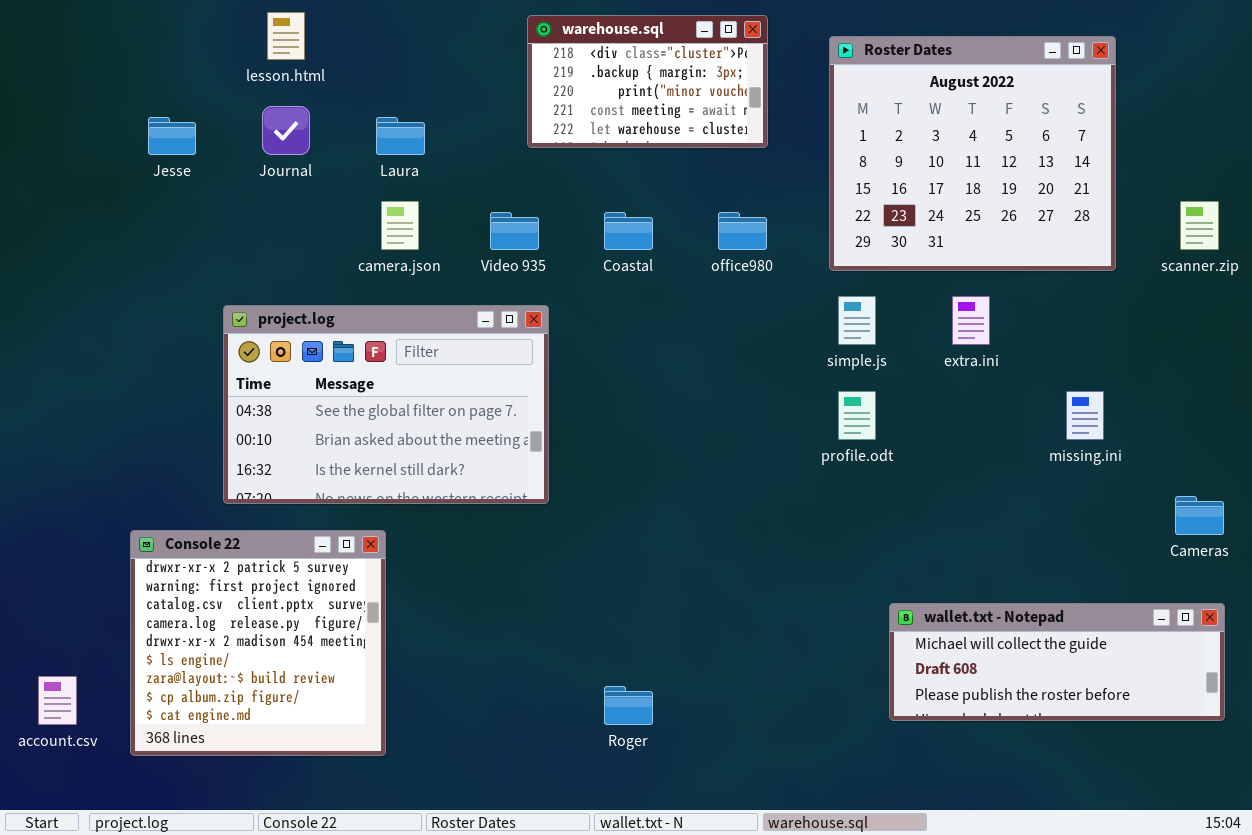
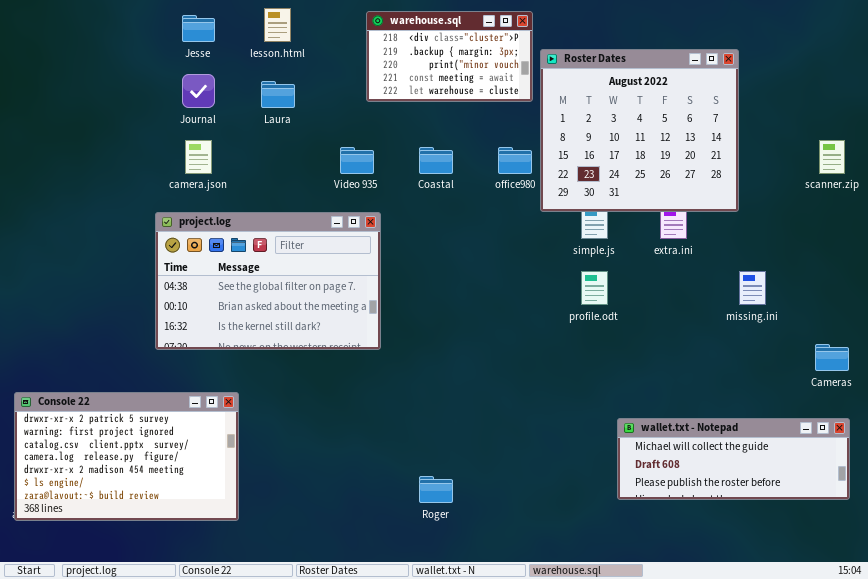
lesson.html: [267,12,305,60] -> [264,8,291,42], moved
Roster Dates: [829,36,1116,271] -> [540,49,739,212], moved
Jesse: [148,117,196,155] -> [182,15,215,42], moved
camera.json: [381,201,419,250] -> [185,140,212,174], moved
Console 22: [130,530,386,756] -> [14,392,239,521], moved, resized

